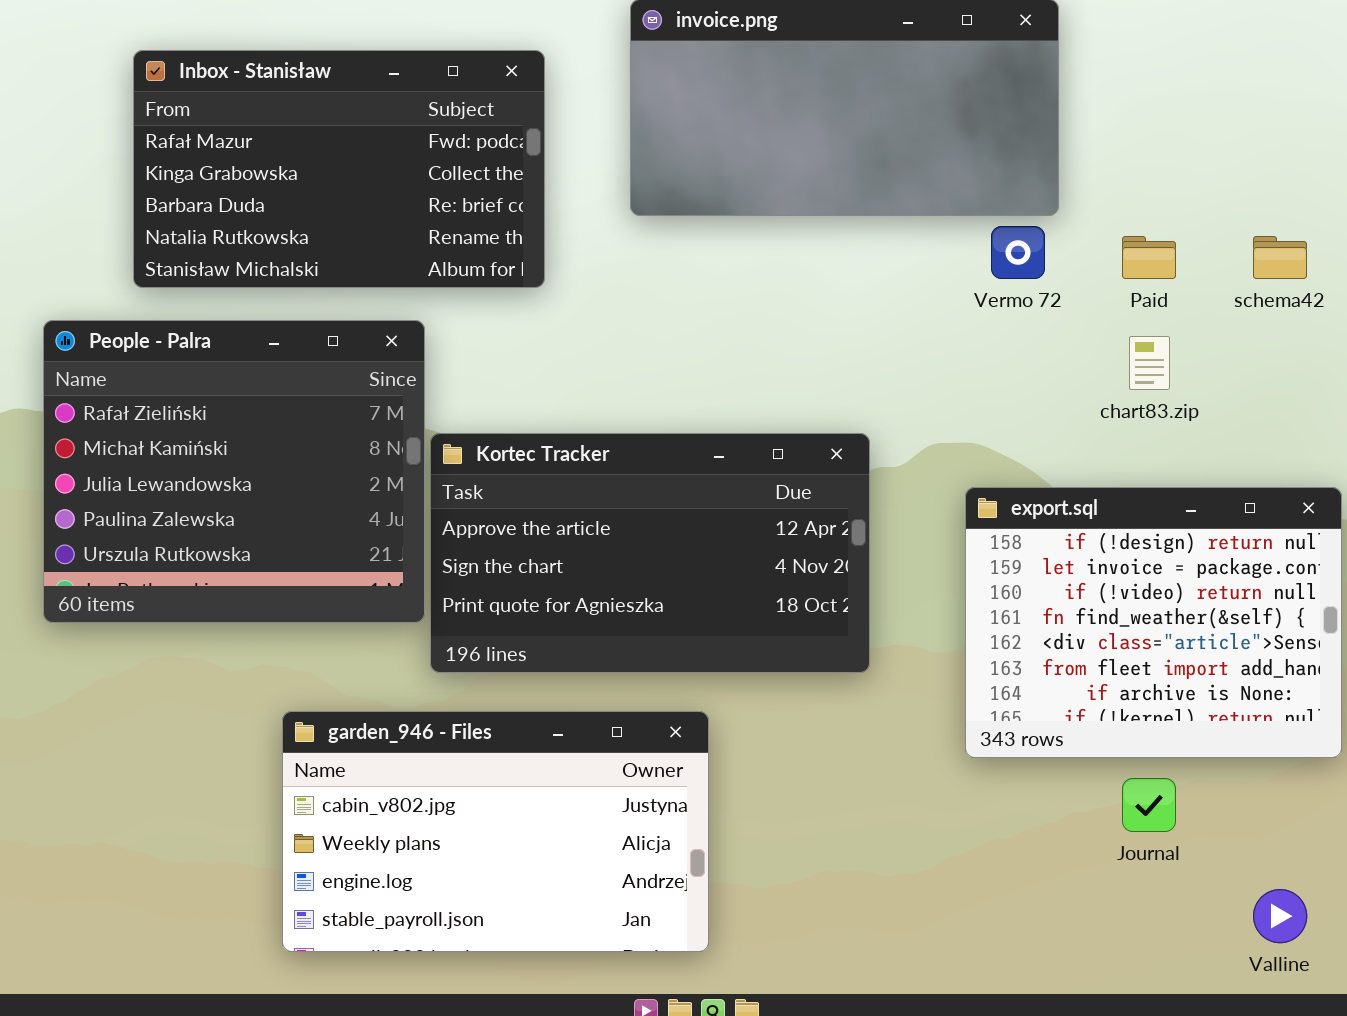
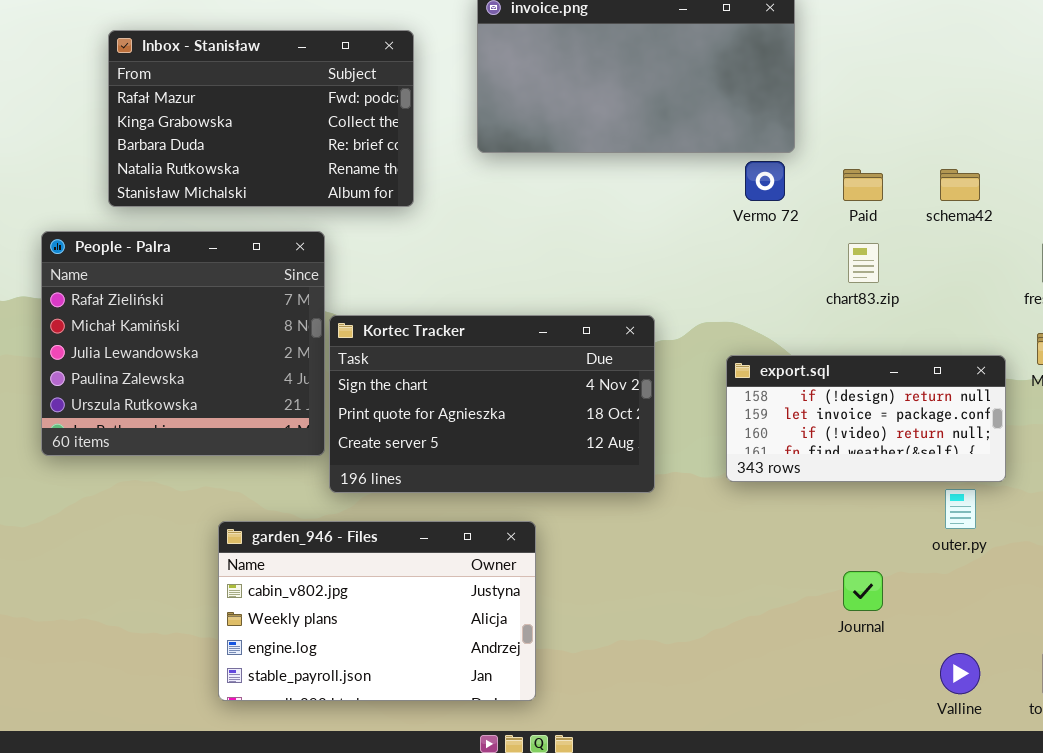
Kortec Tracker: [430,433,870,673] -> [329,315,655,493], scrolled down 1 row
export.sql: [965,487,1342,758] -> [726,355,1006,482], resized

